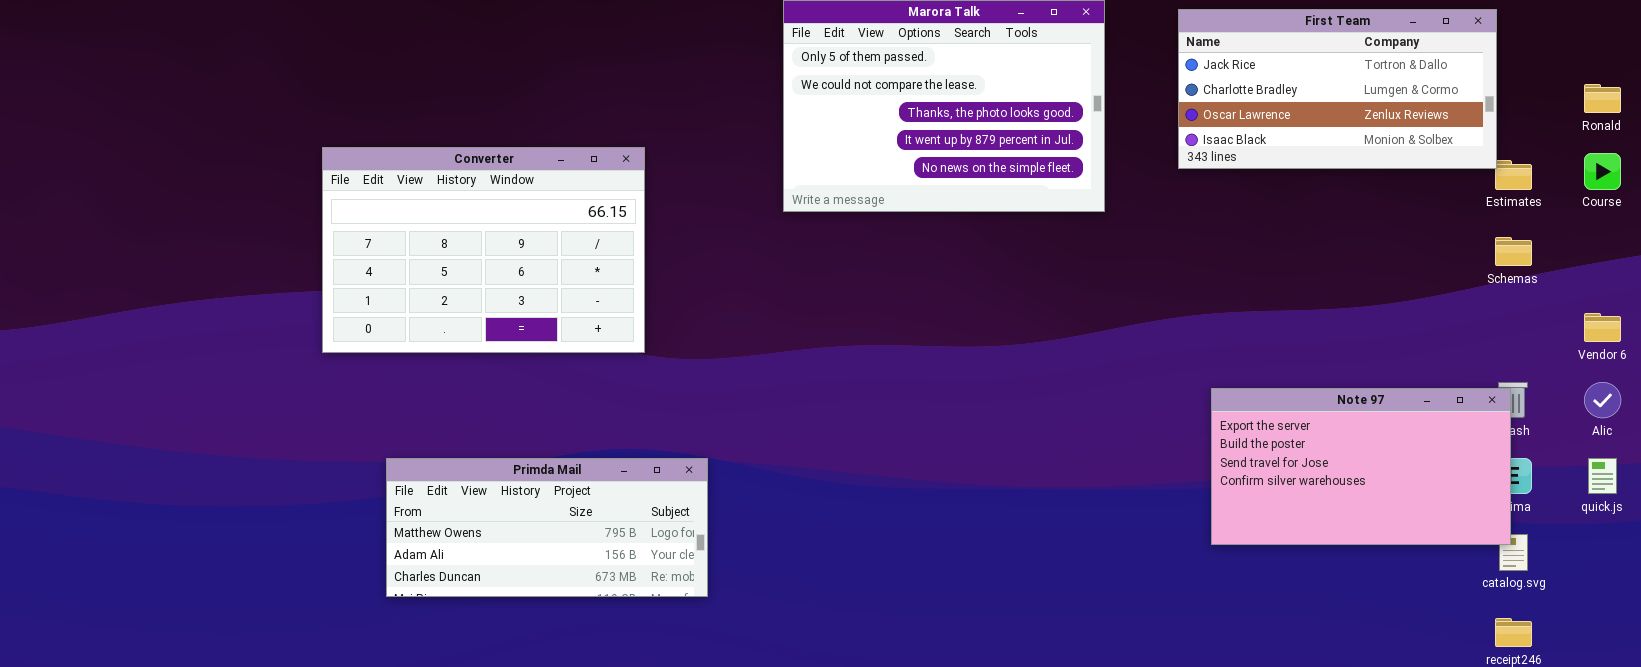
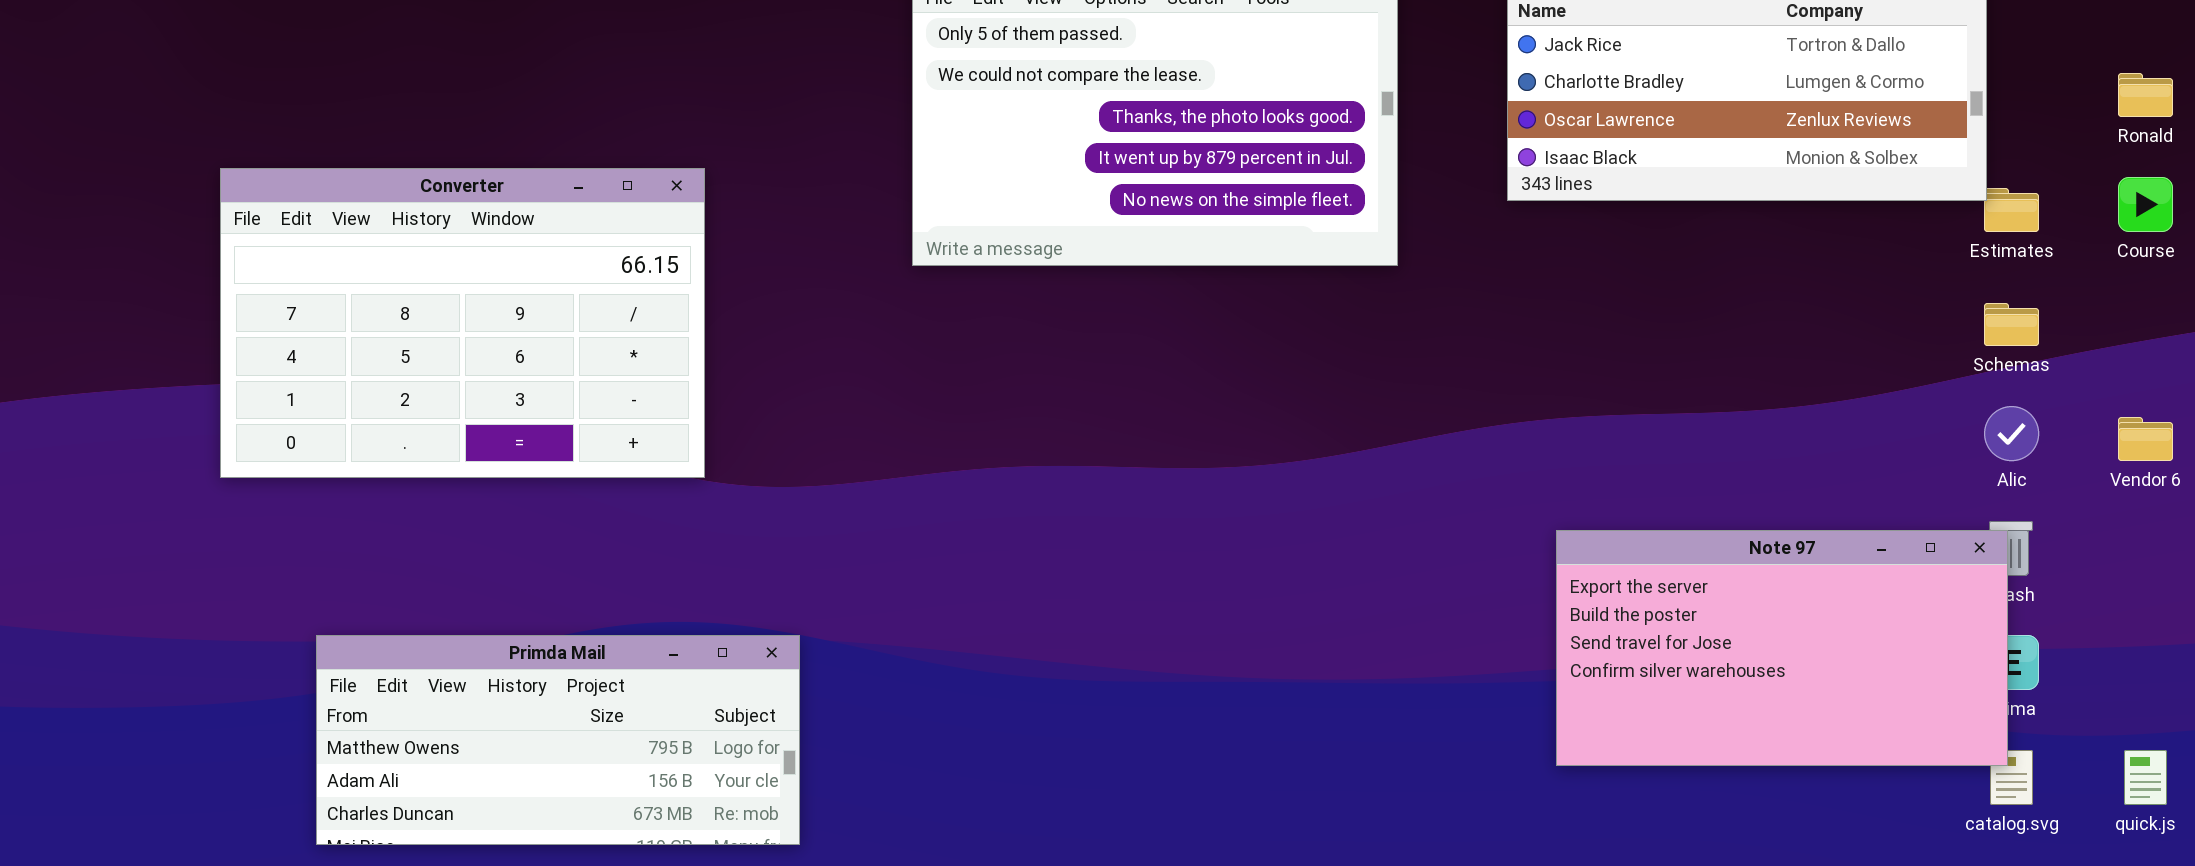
Alic: [1584,382,1621,418] -> [1984,406,2039,461], moved
quick.js: [1588,458,1617,494] -> [2124,750,2167,805], moved

